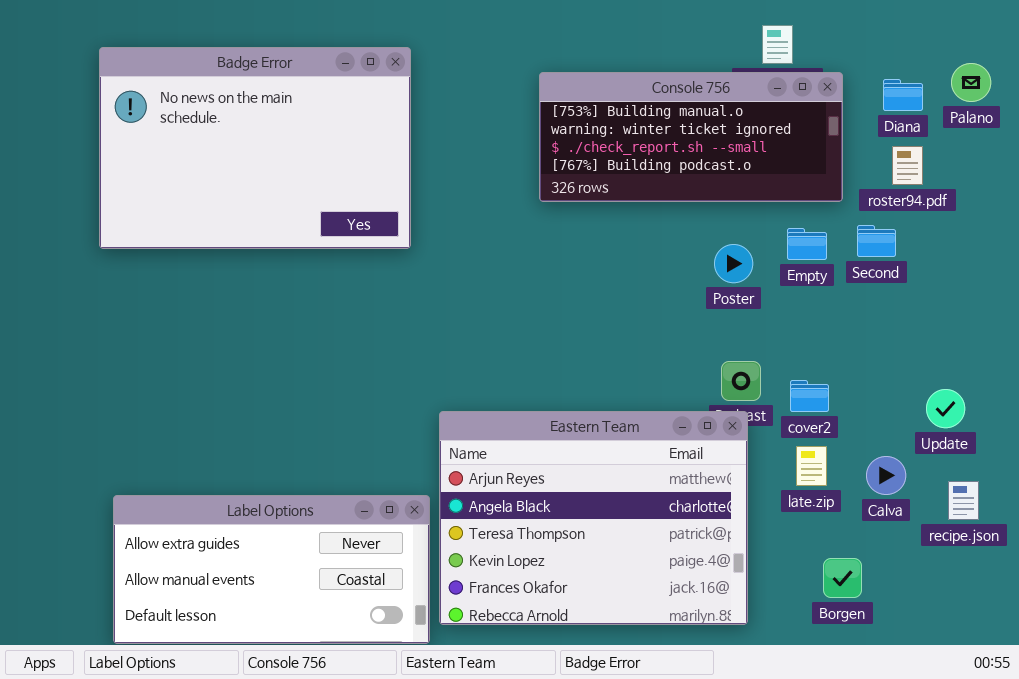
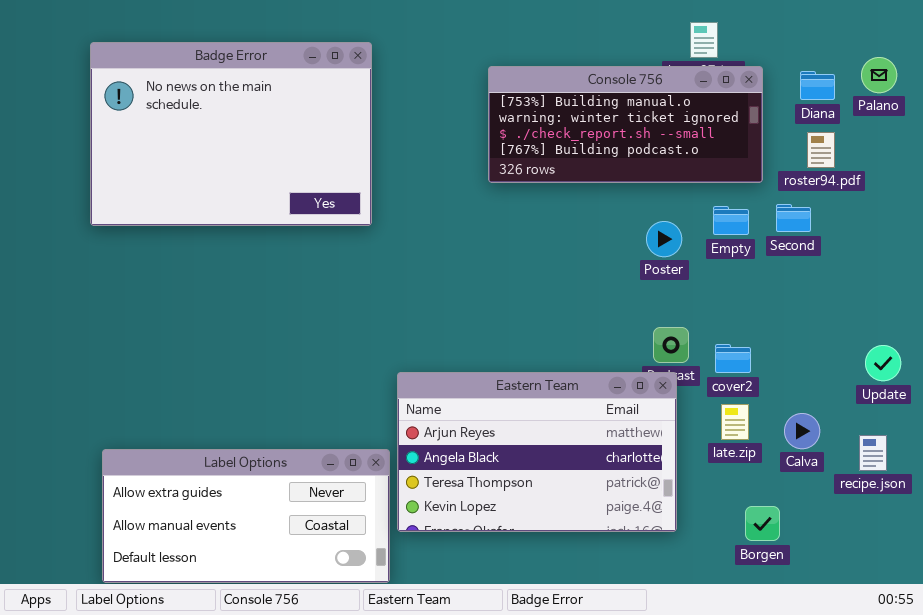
Update: [926,389,965,428] -> [865,345,901,381], moved
Eastern Team: [439,411,748,625] -> [397,372,677,532], resized

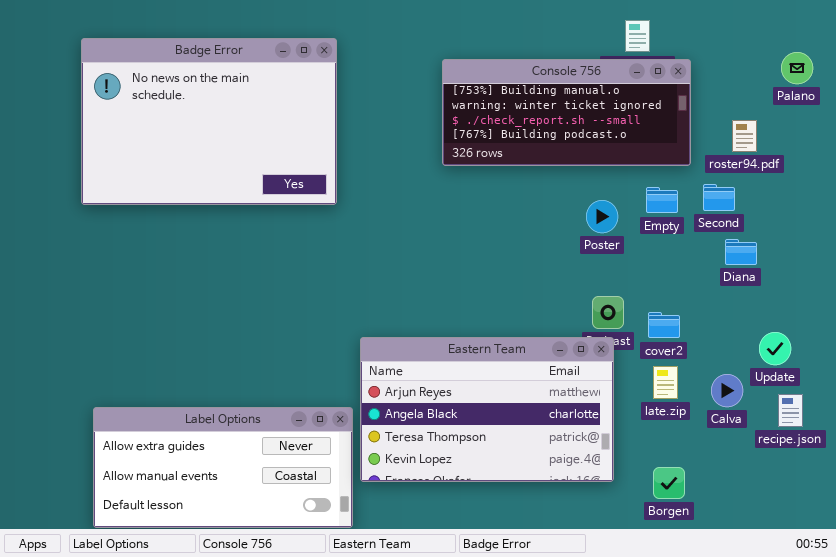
Diana: [800,71,835,100] -> [725,239,757,265], moved
Update: [865,345,901,381] -> [759,332,791,365], moved
Borgen: [745,506,780,541] -> [653,467,685,499], moved

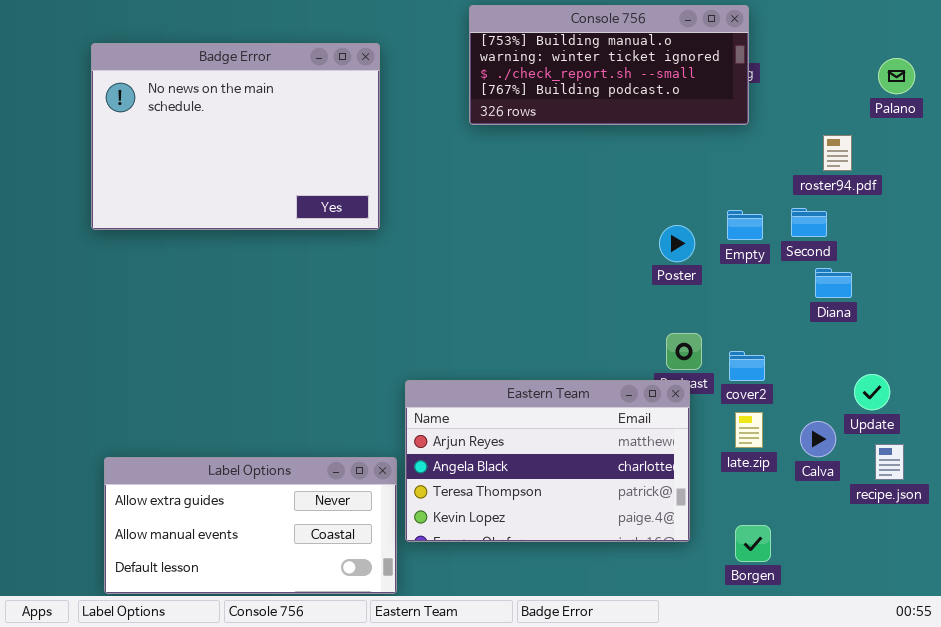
Console 756: [442,59,691,166] -> [469,5,749,125], moved

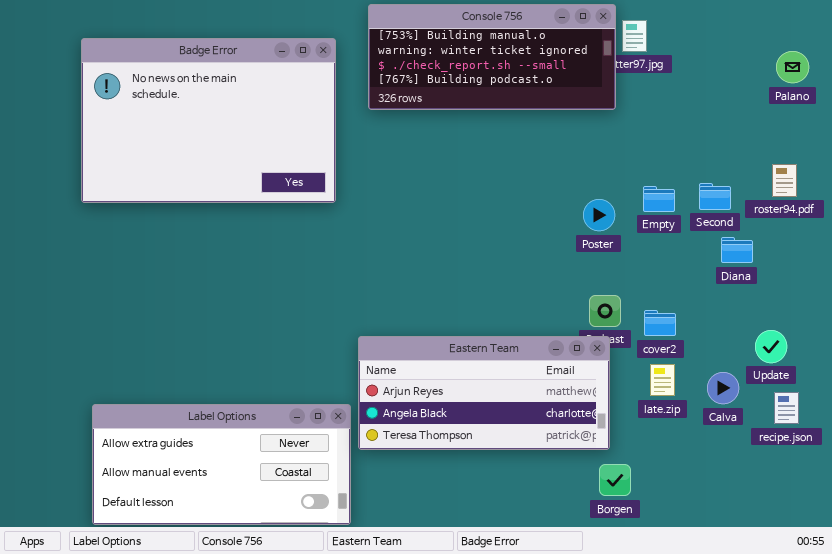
Console 756: [469,5,749,125] -> [368,4,616,110], moved
roster94.pdf: [823,135,852,171] -> [772,164,797,197], moved
Eastern Team: [405,380,690,542] -> [358,336,610,450], resized
Borgen: [735,525,771,562] -> [599,464,631,496], moved

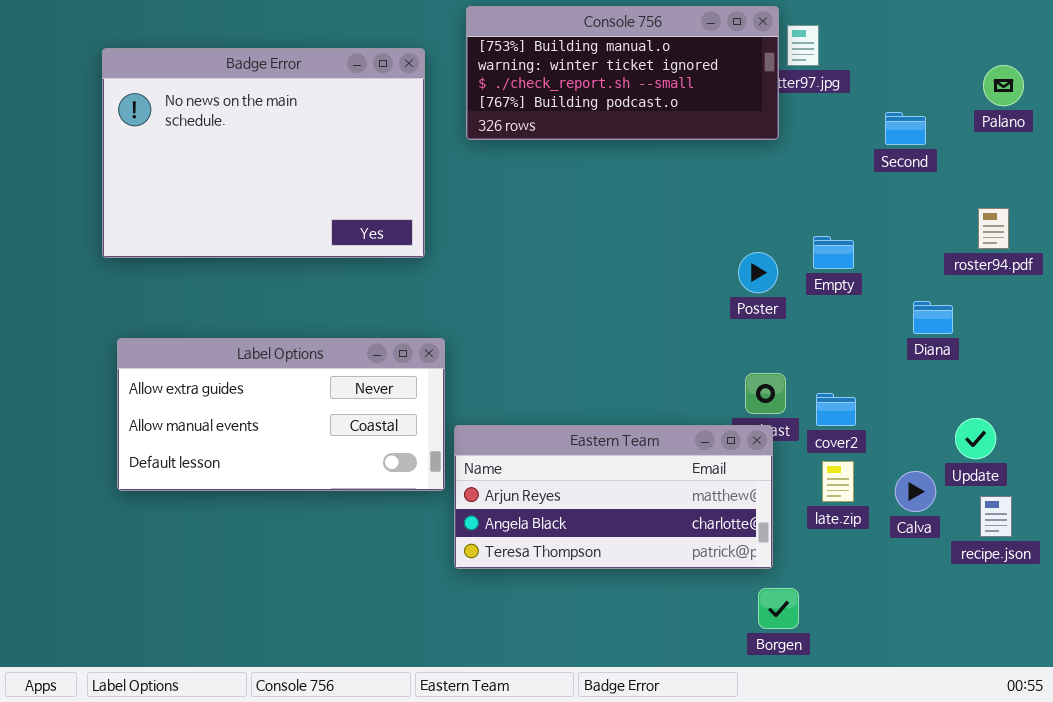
Second: [699,183,731,210] -> [885,112,926,145], moved
Label Options: [92,404,351,525] -> [117,338,445,491], moved

